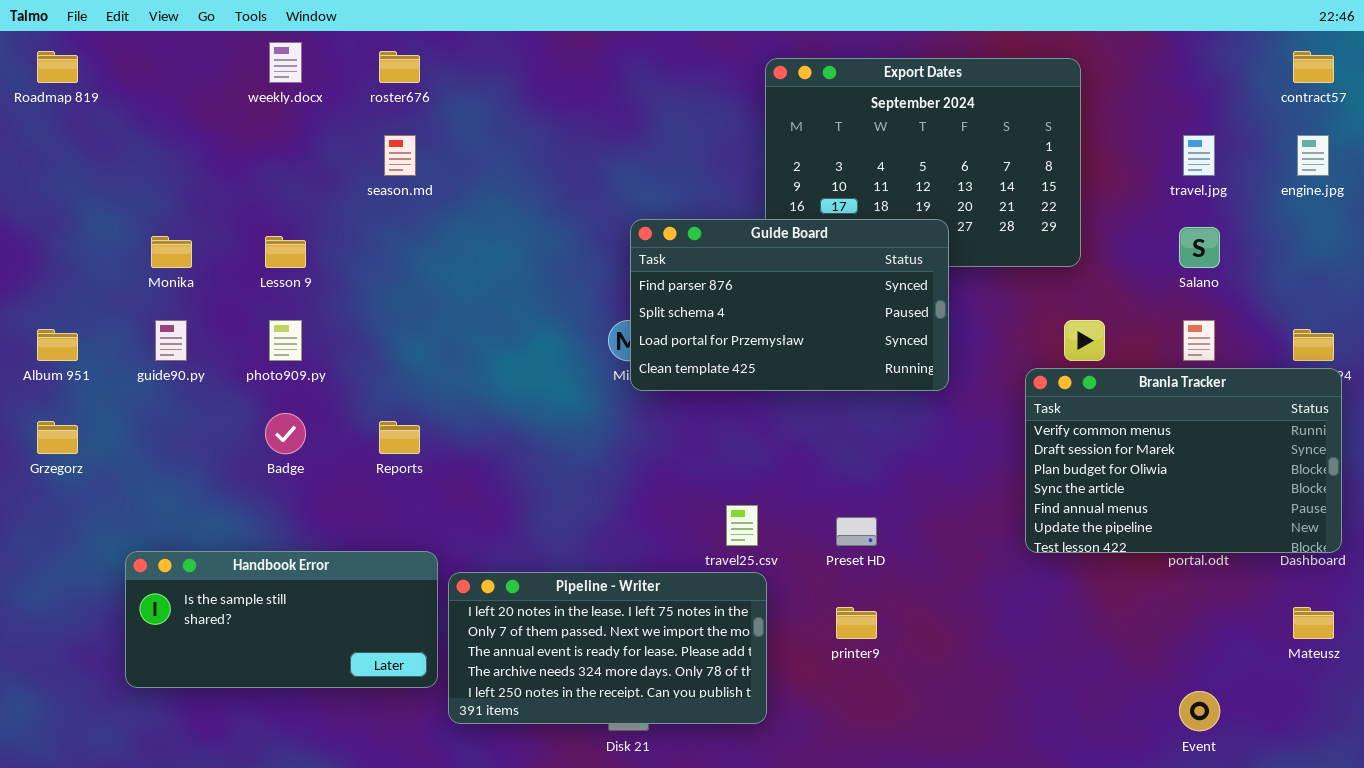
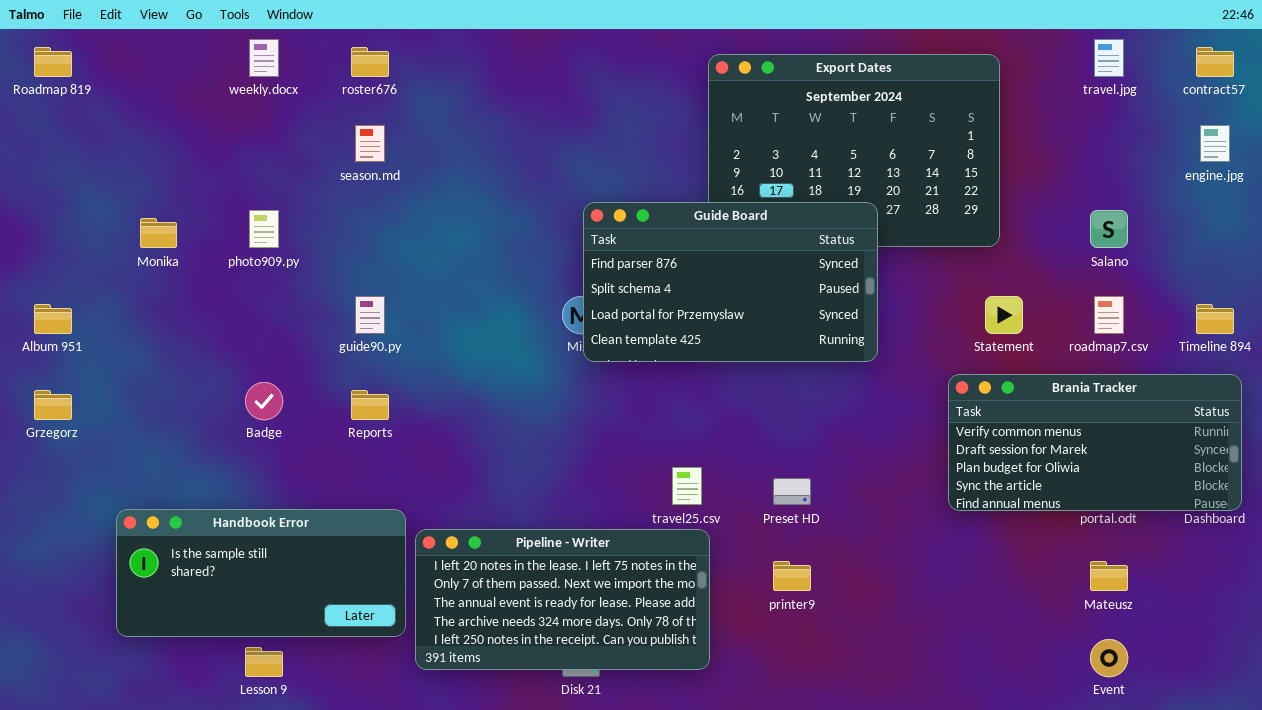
travel.jpg: [1183,135,1215,176] -> [1094,39,1124,77], moved
Lesson 9: [265,236,306,268] -> [245,647,283,677], moved
guide90.py: [155,320,187,361] -> [355,296,385,334], moved
photo909.py: [269,320,302,361] -> [249,210,279,248], moved
Brania Tracker: [1025,368,1342,553] -> [948,374,1242,511], resized
Mateusz: [1293,607,1334,639] -> [1090,561,1128,591], moved

